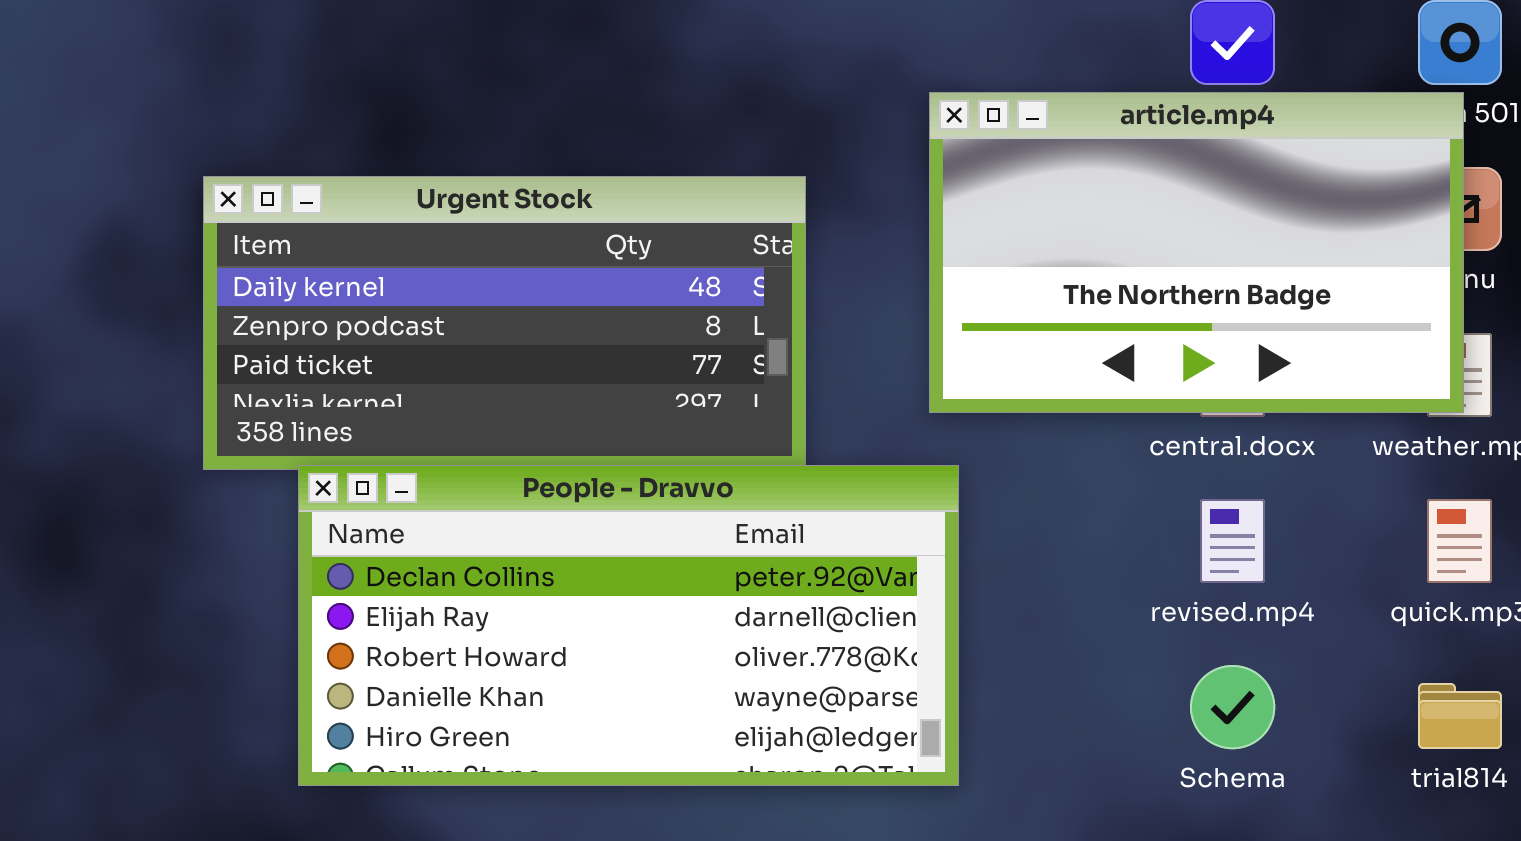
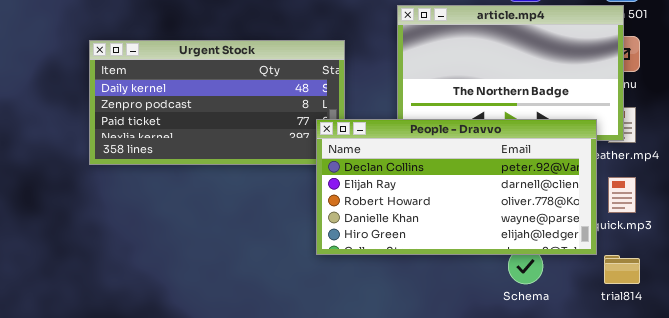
People - Dravvo: [298,465,959,786] -> [316,119,597,255], moved

